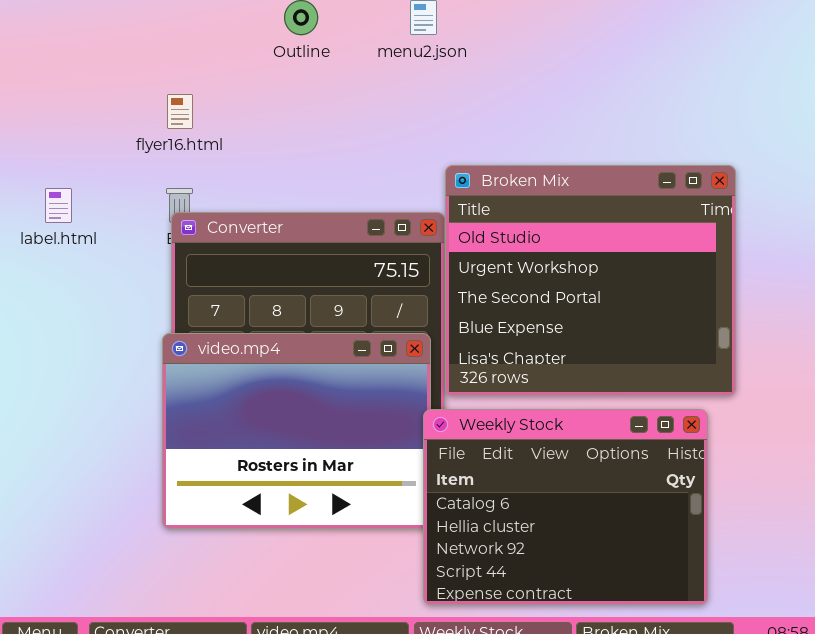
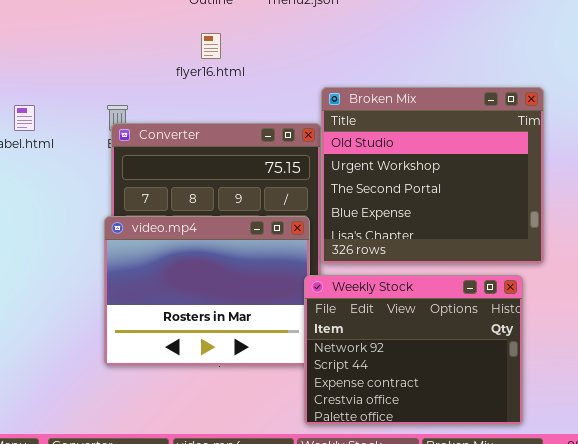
flyer16.html: [167,94,193,129] -> [201,33,221,59], moved
Weekly Stock: [423,409,708,605] -> [304,275,523,425], scrolled down 2 rows

